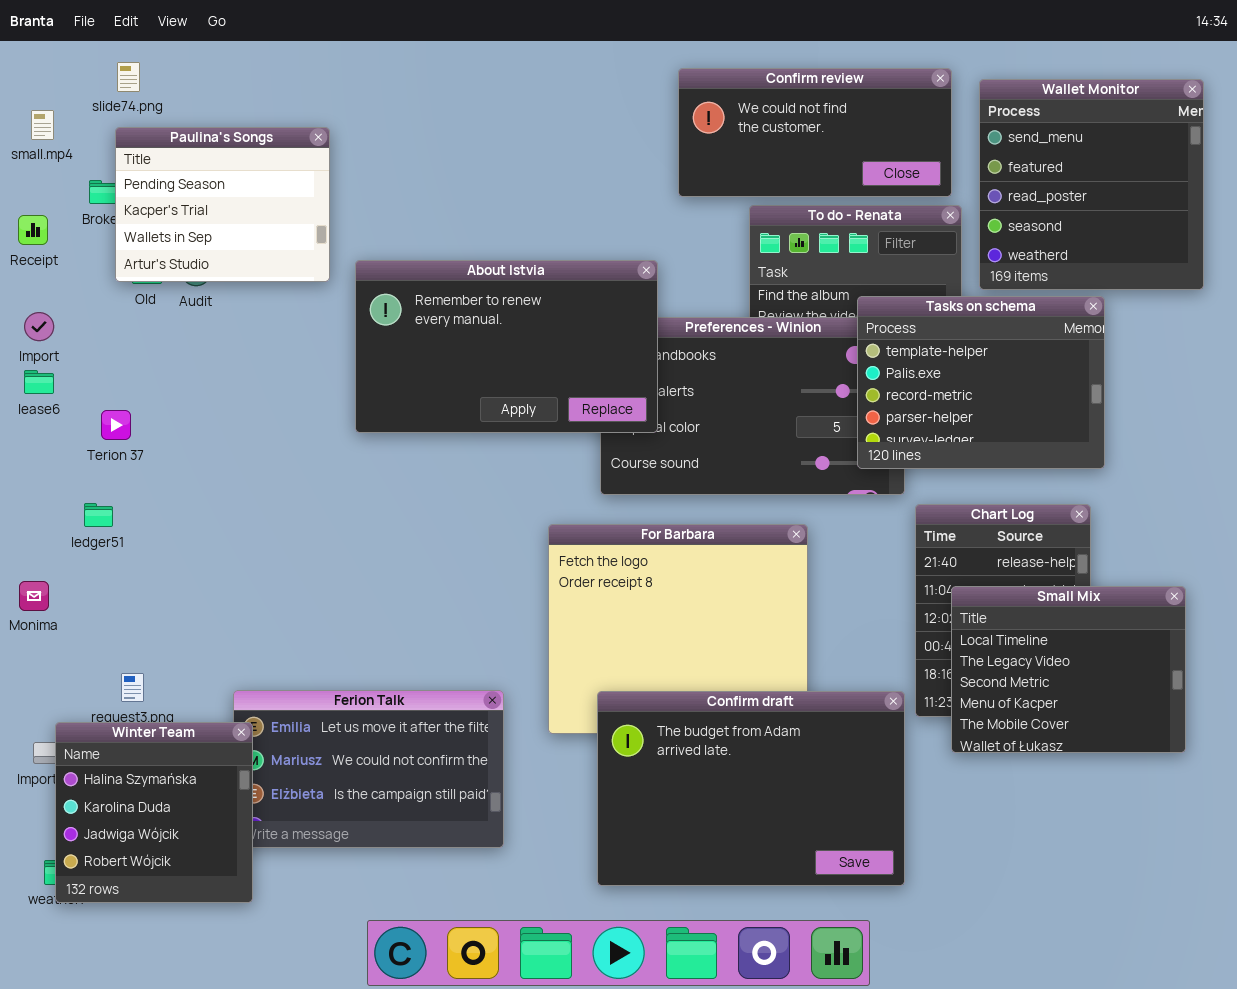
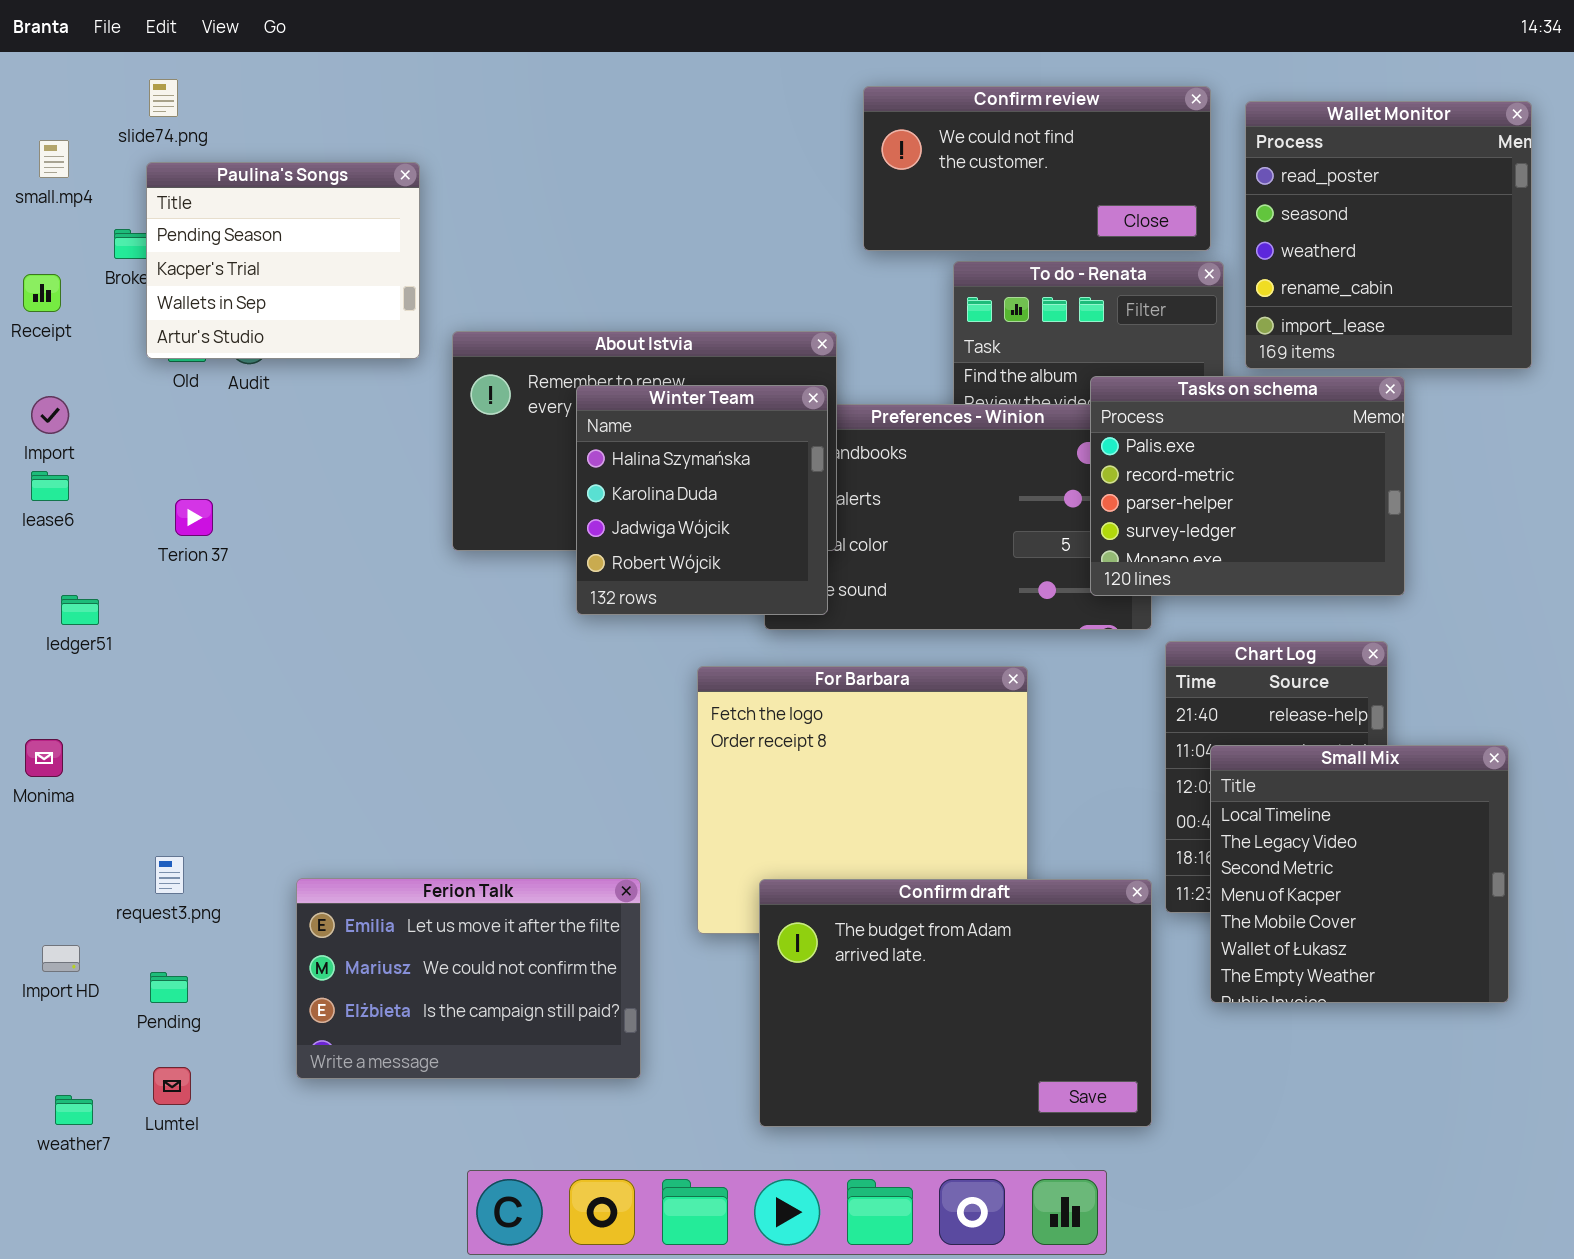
Wallet Monitor: [979,79,1204,290] -> [1245,101,1532,369], scrolled down 2 rows
Tasks on schema: [857,296,1105,469] -> [1090,376,1405,596], scrolled down 1 row
Terion 37: [101,410,131,440] -> [175,499,213,536], moved
ledger51: [84,503,113,527] -> [61,595,99,625], moved
Small Mix: [951,586,1186,753] -> [1210,745,1509,1003], resized
Winter Team: [55,722,253,903] -> [576,385,828,615], moved

